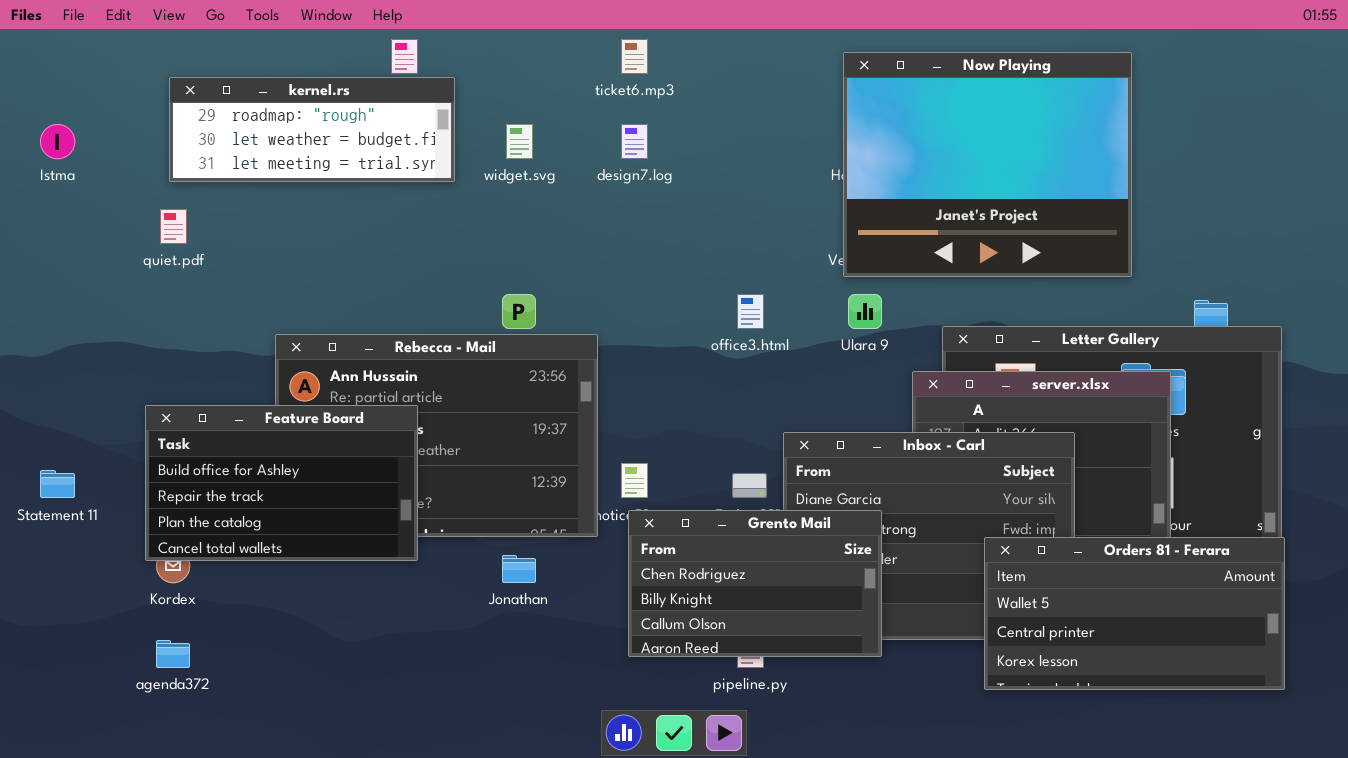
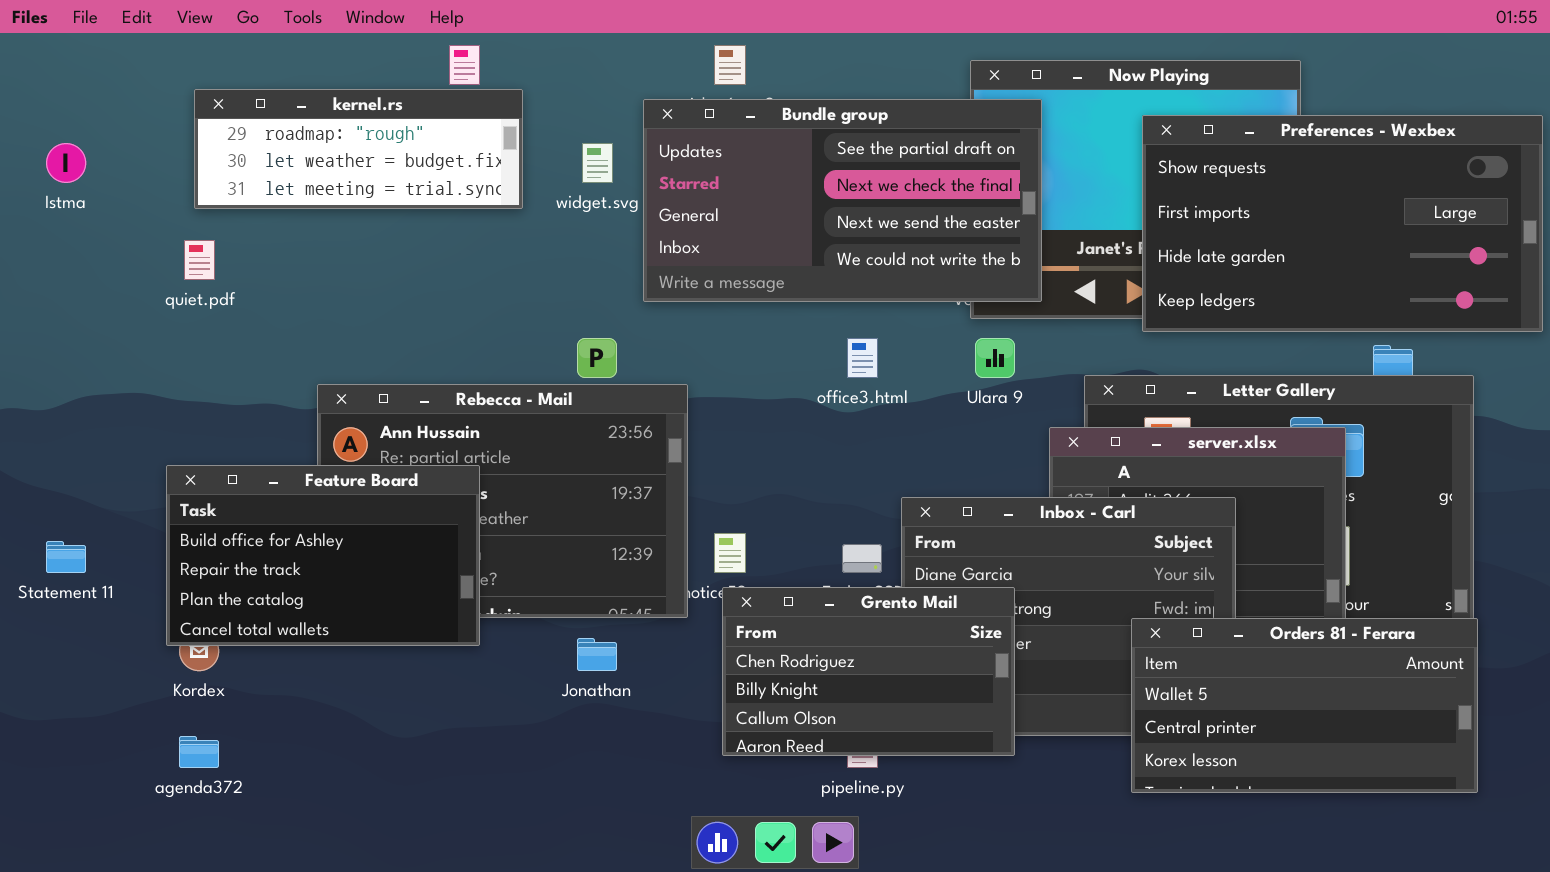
Bundle group: none -> [643,99,1042,302], opened
Preferences - Wexbex: none -> [1142,115,1543,332], opened

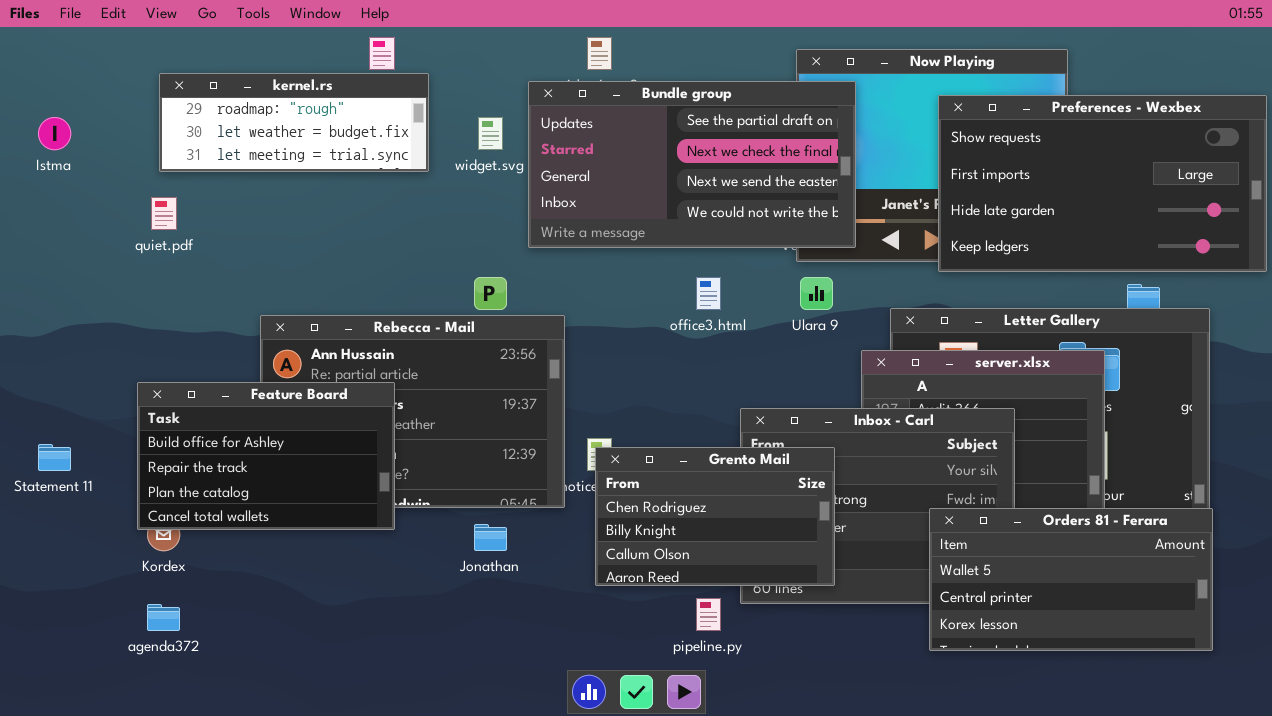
Grento Mail: [722,587,1015,756] -> [595,447,835,586], moved

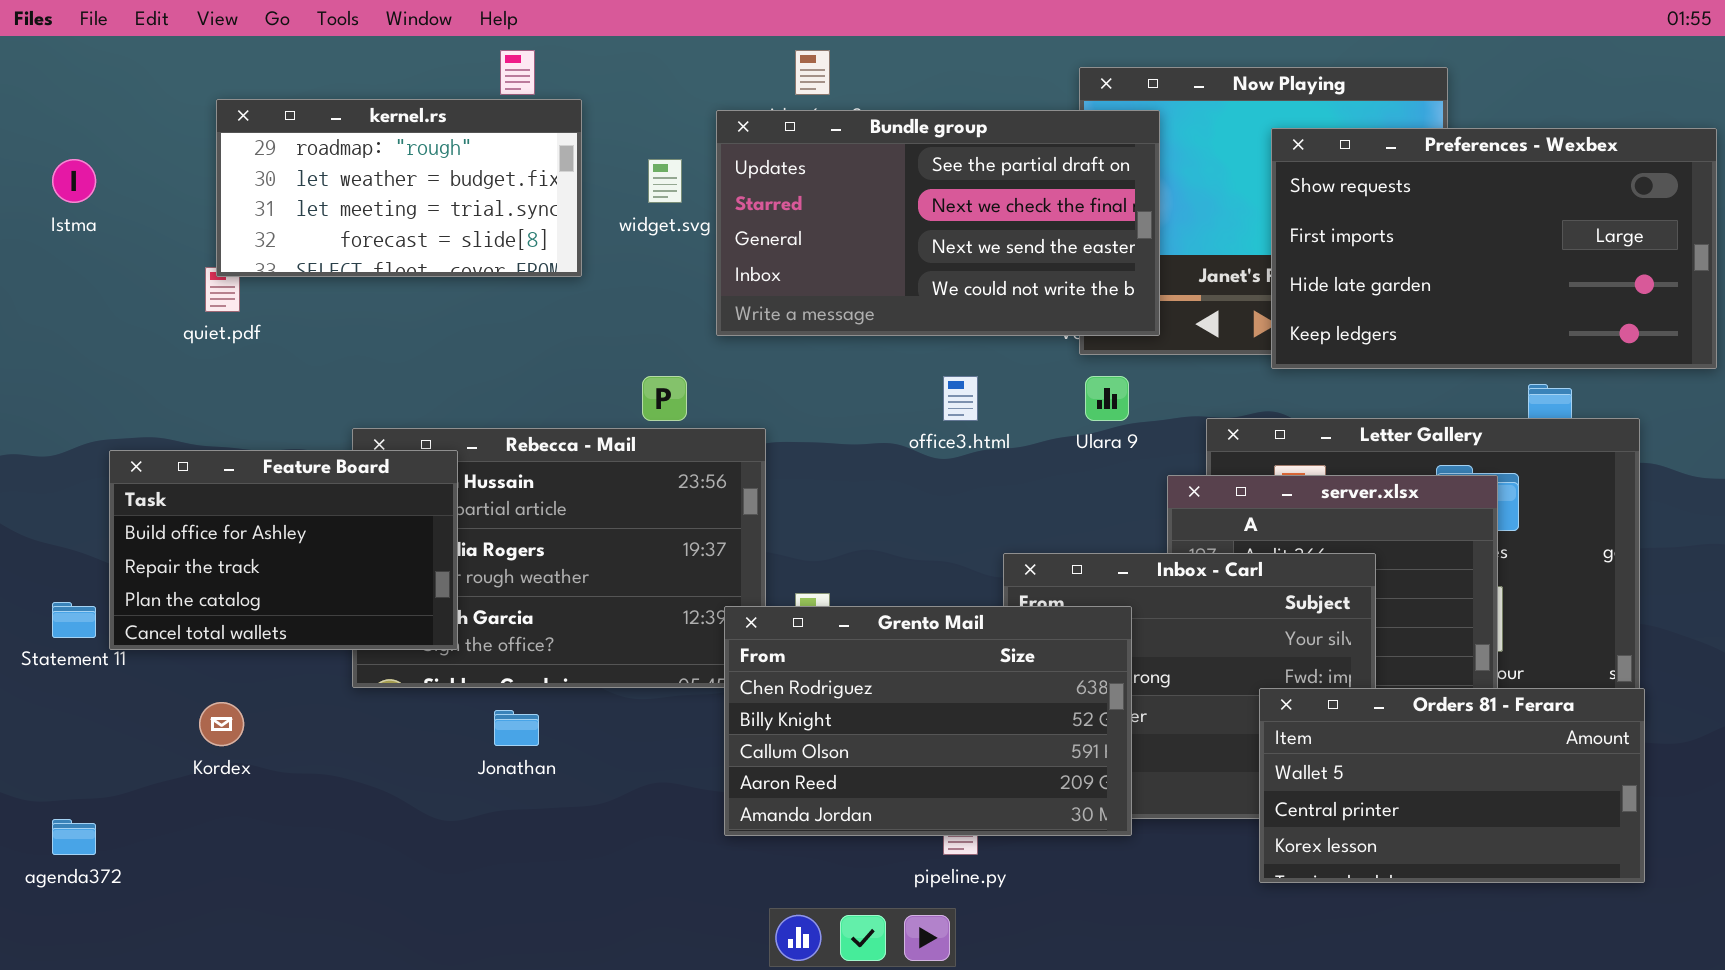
kernel.rs: [159,73,429,172] -> [216,99,582,277], resized
Feature Board: [137,382,395,530] -> [109,450,458,650], moved
Grento Mail: [595,447,835,586] -> [724,606,1132,836], resized
Jonathan: [474,524,507,551] -> [494,710,539,746], moved
agenda372: [147,604,180,631] -> [52,819,96,855], moved

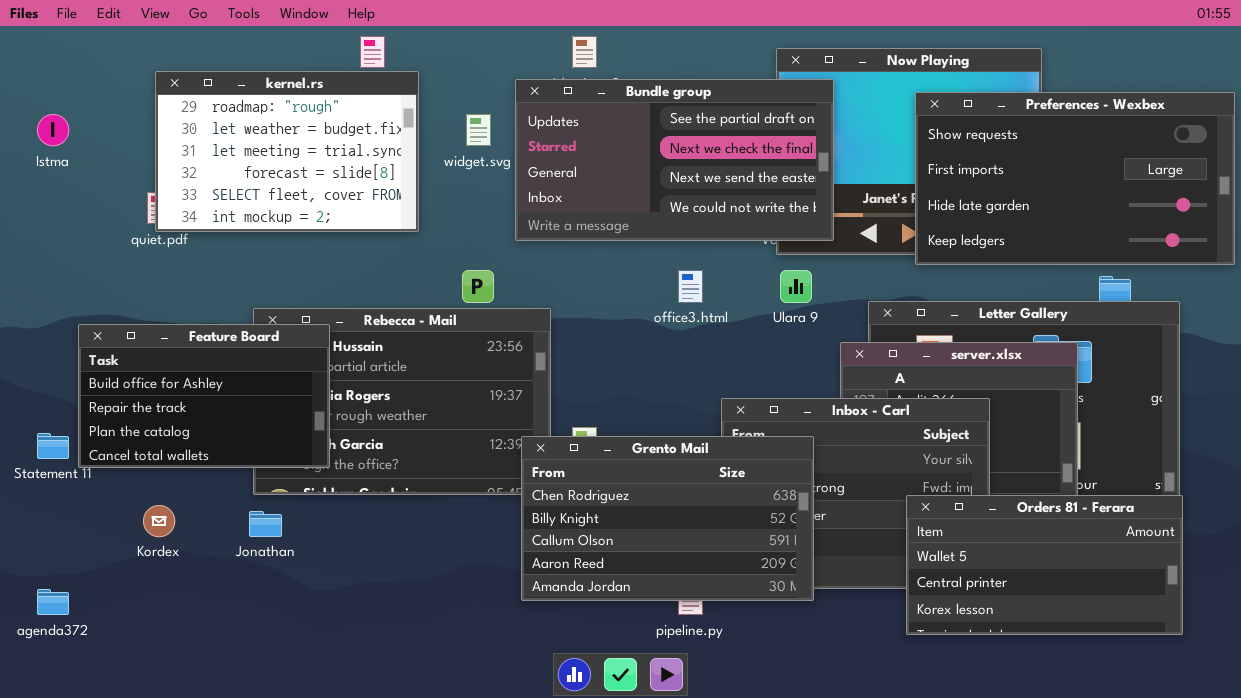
kernel.rs: [216,99,582,277] -> [155,71,419,232], resized
Jonathan: [494,710,539,746] -> [249,511,282,537], moved

